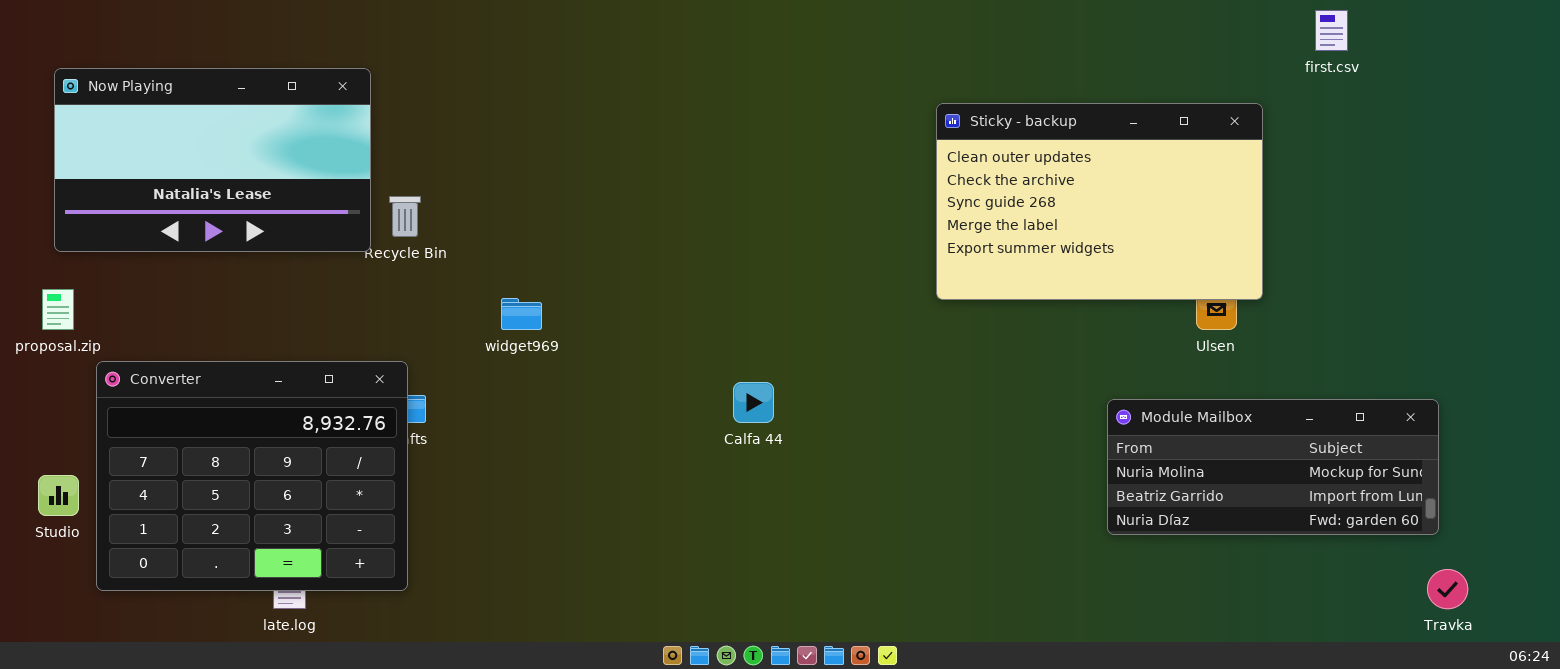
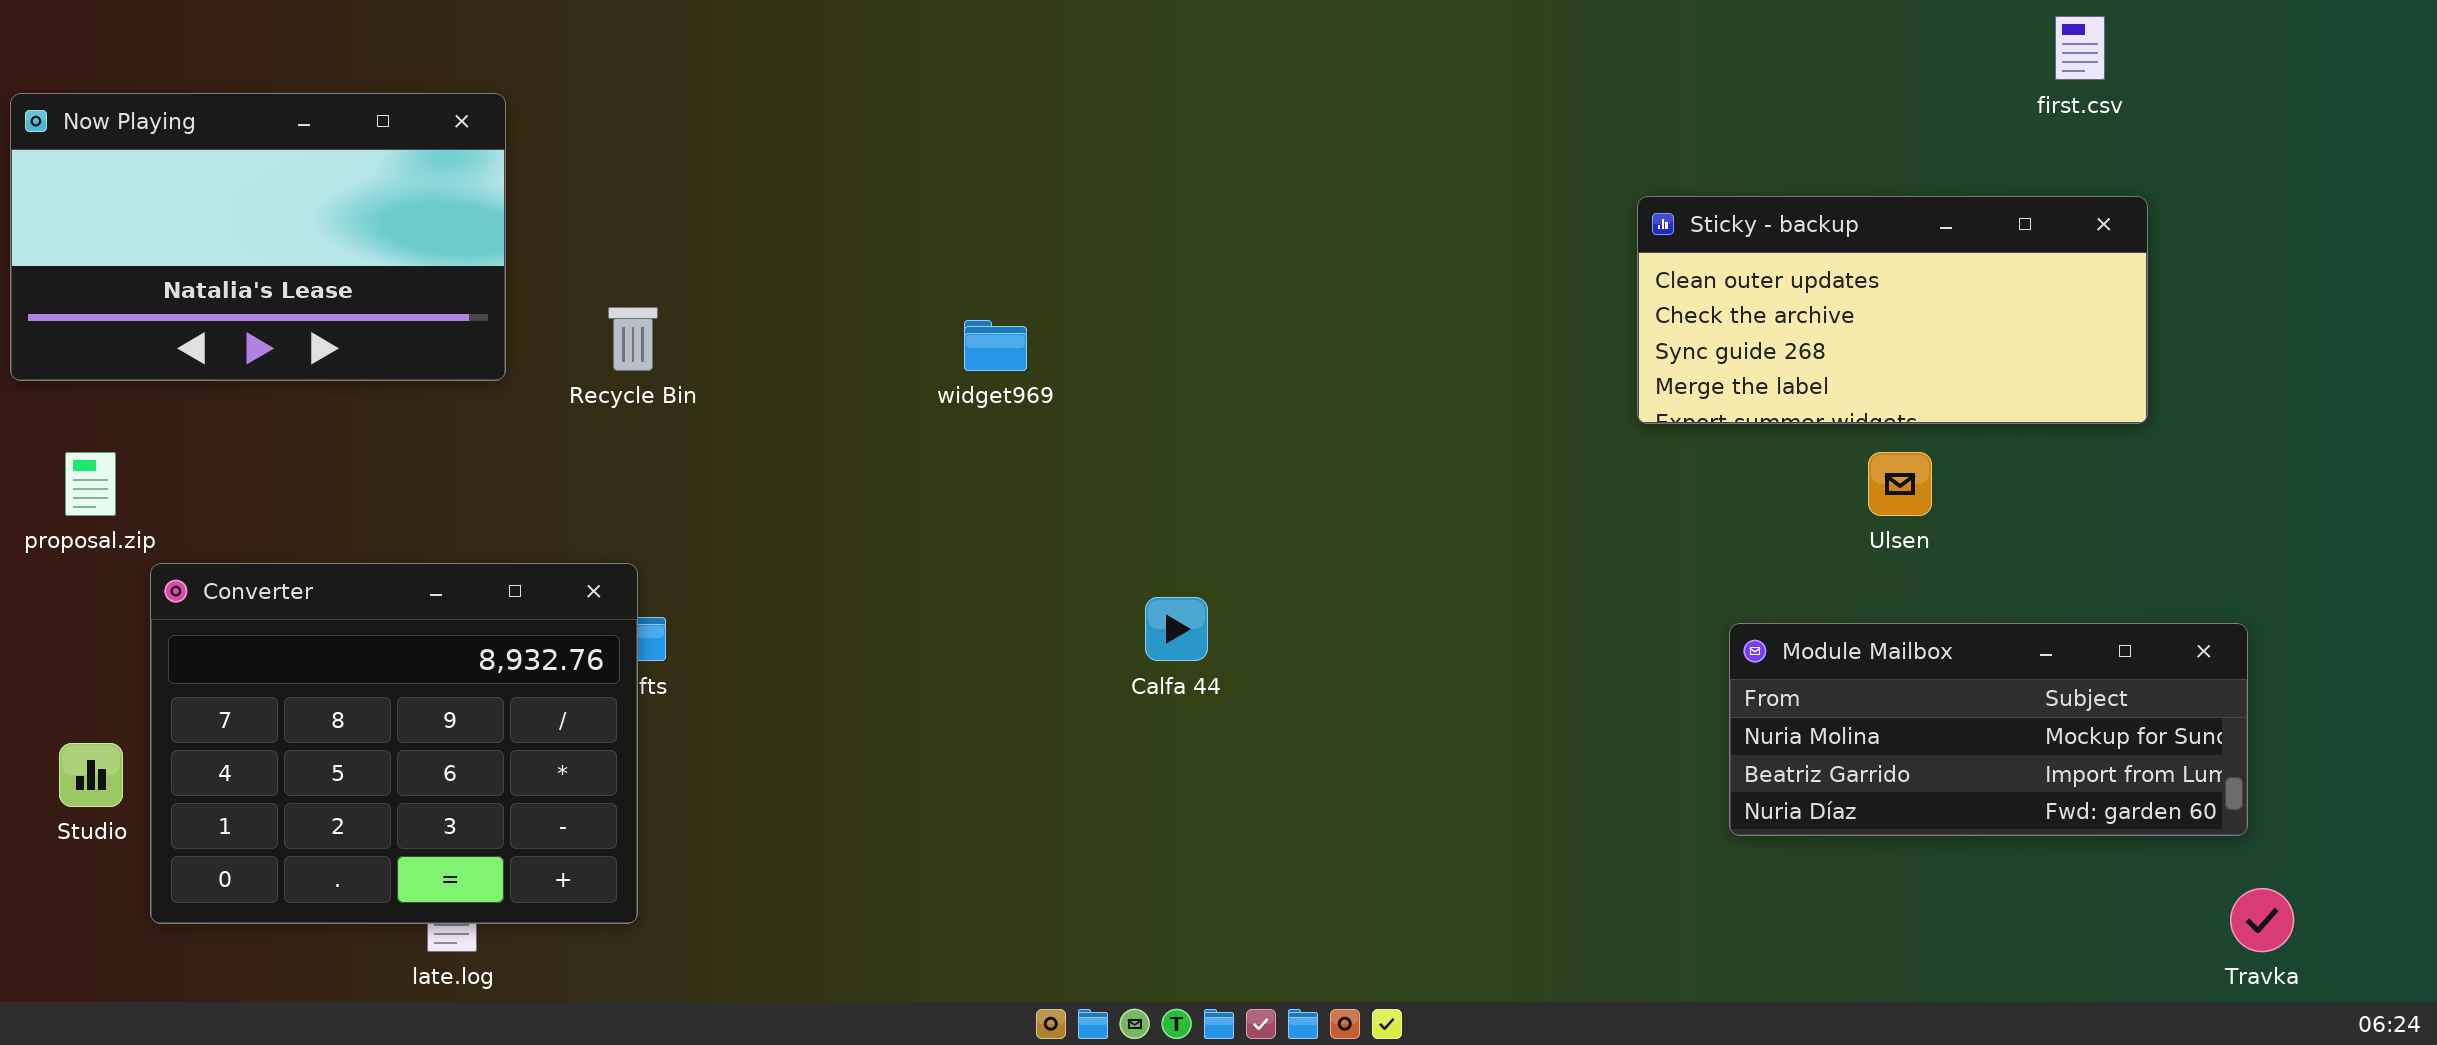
Now Playing: [54,68,371,252] -> [10,93,506,381], moved
Sticky - backup: [936,103,1263,300] -> [1637,196,2148,424], moved, resized
widget969: [501,298,542,330] -> [964,320,1027,371], moved

